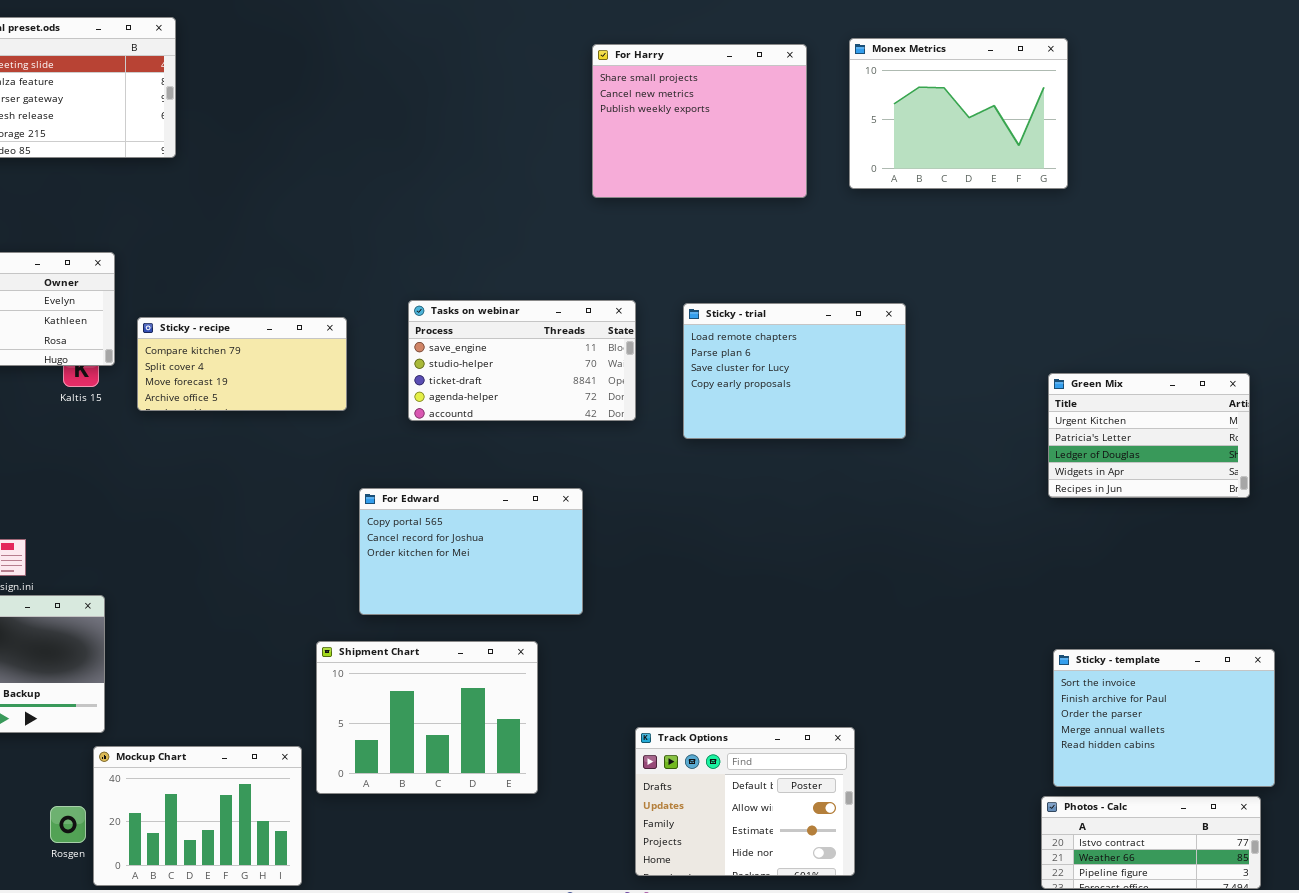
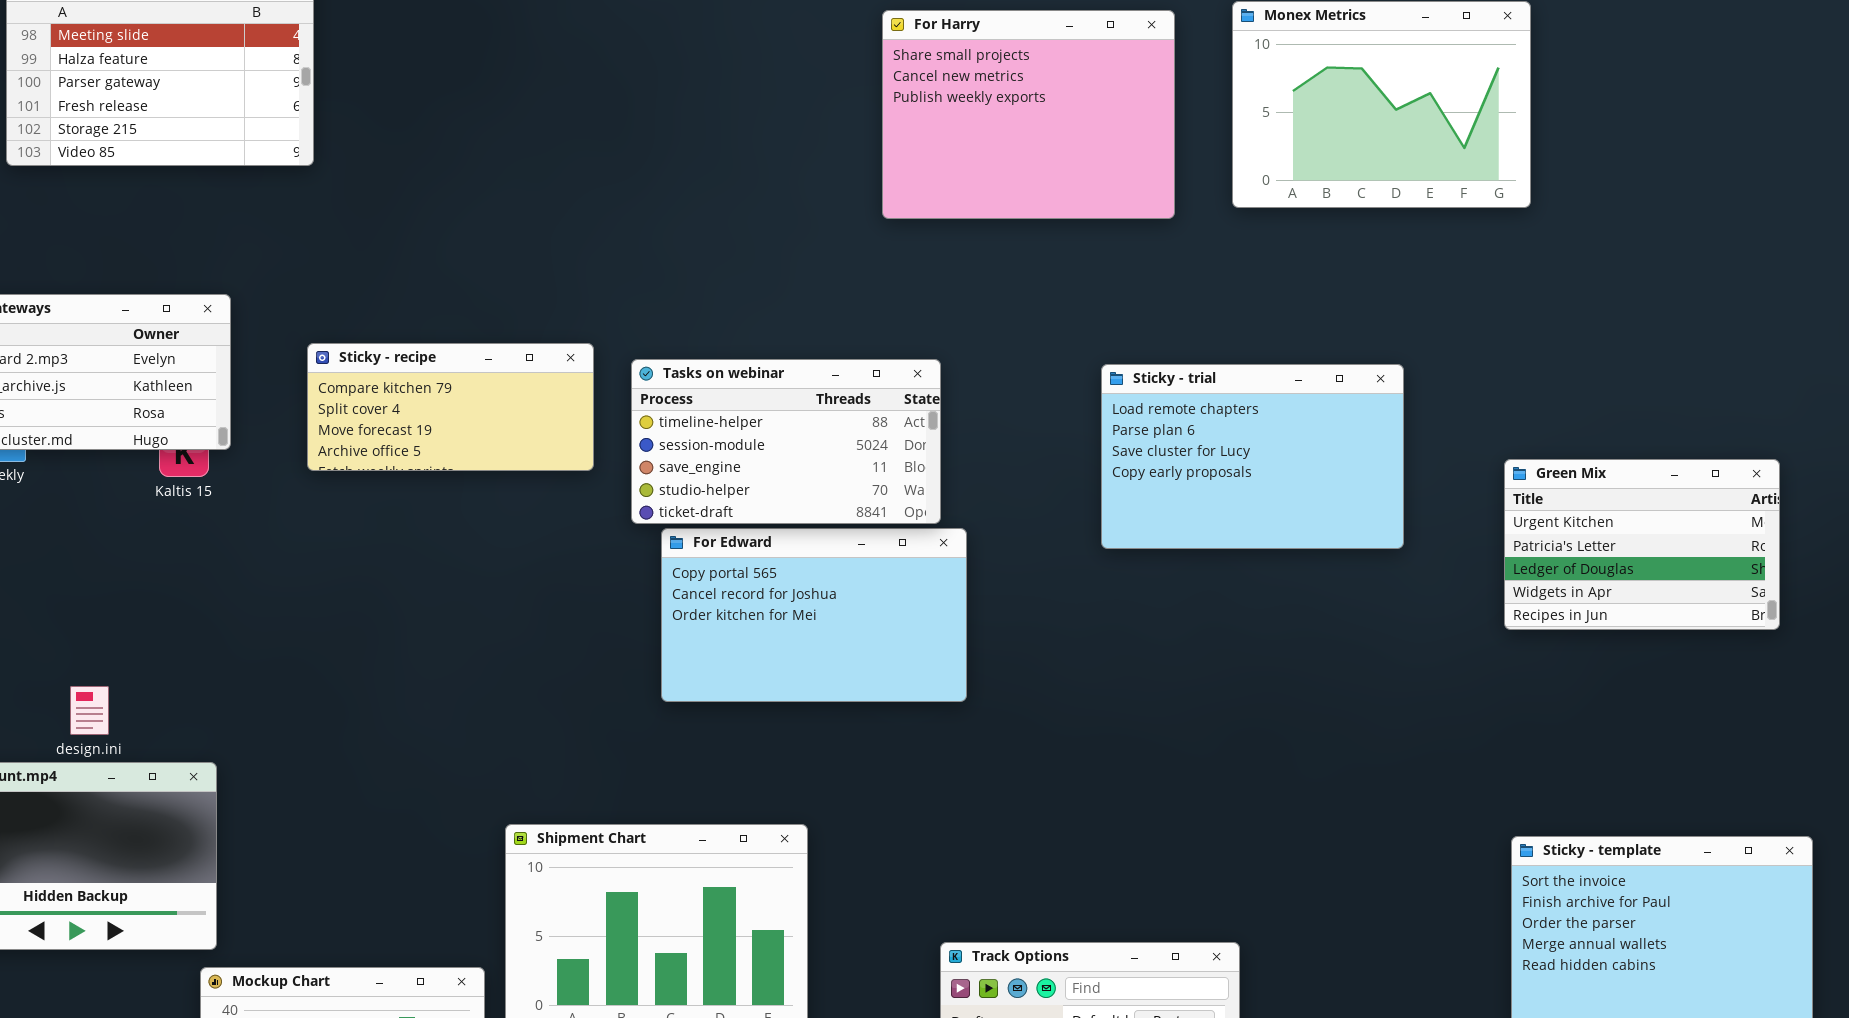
Tasks on webinar: [408,300,636,421] -> [631,359,941,524], scrolled up 2 rows
Sticky - trial: [683,303,906,439] -> [1101,364,1404,549], moved
Sticky - recipe: [137,317,347,411] -> [307,343,594,471], moved
For Edward: [359,488,583,615] -> [661,528,967,702], moved

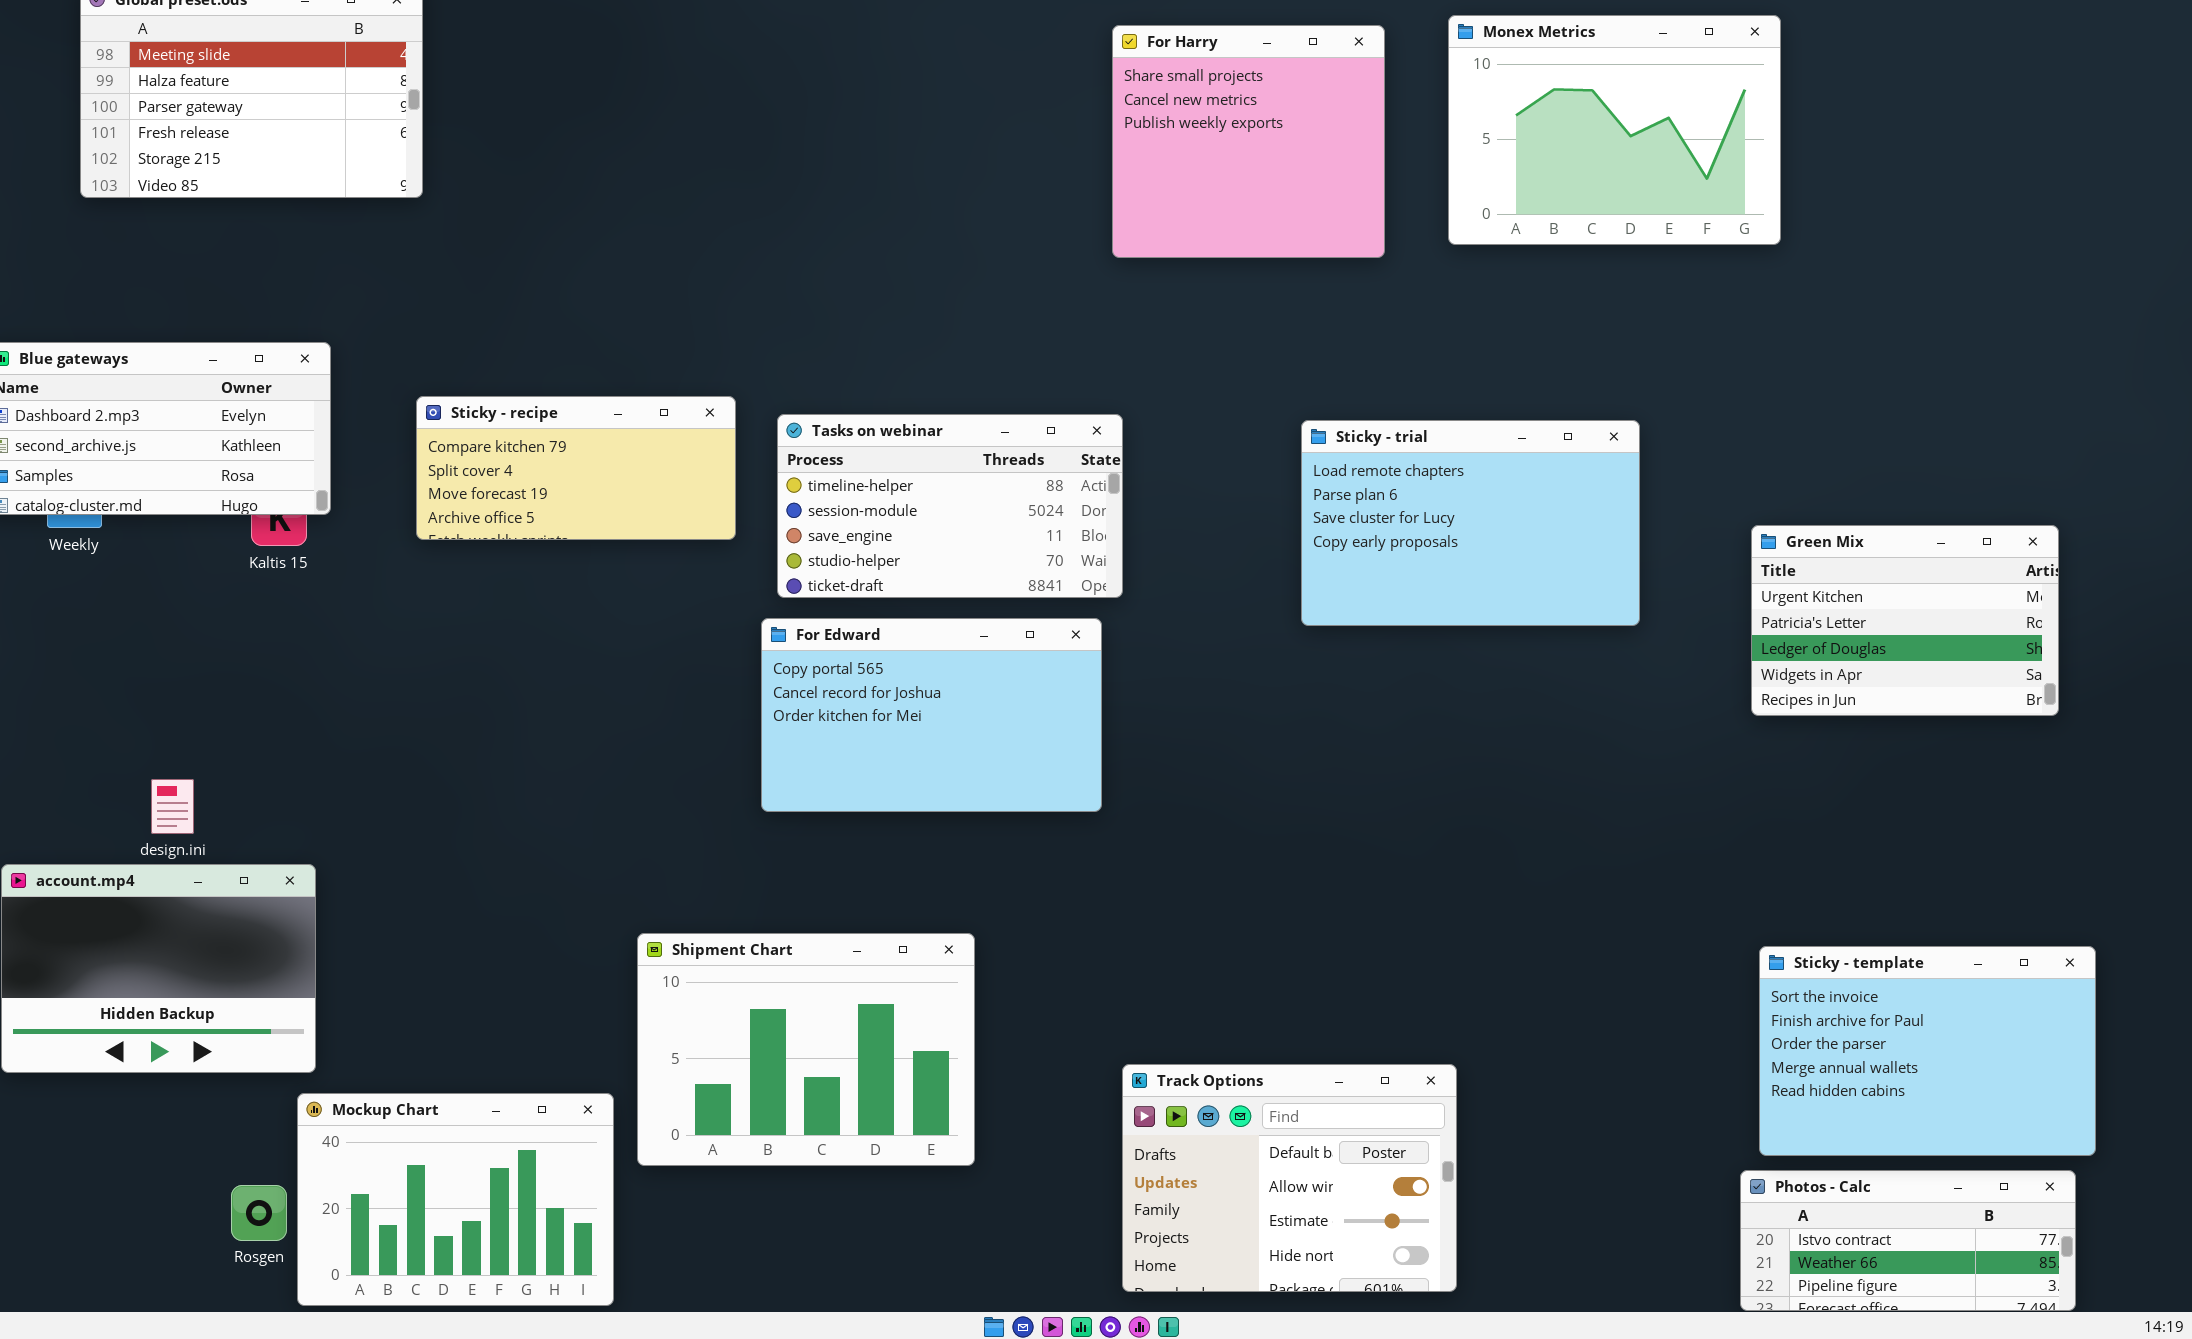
For Harry: [882,10,1175,219] -> [1112,25,1385,258], resized
For Edward: [661,528,967,702] -> [761,618,1102,812], moved

